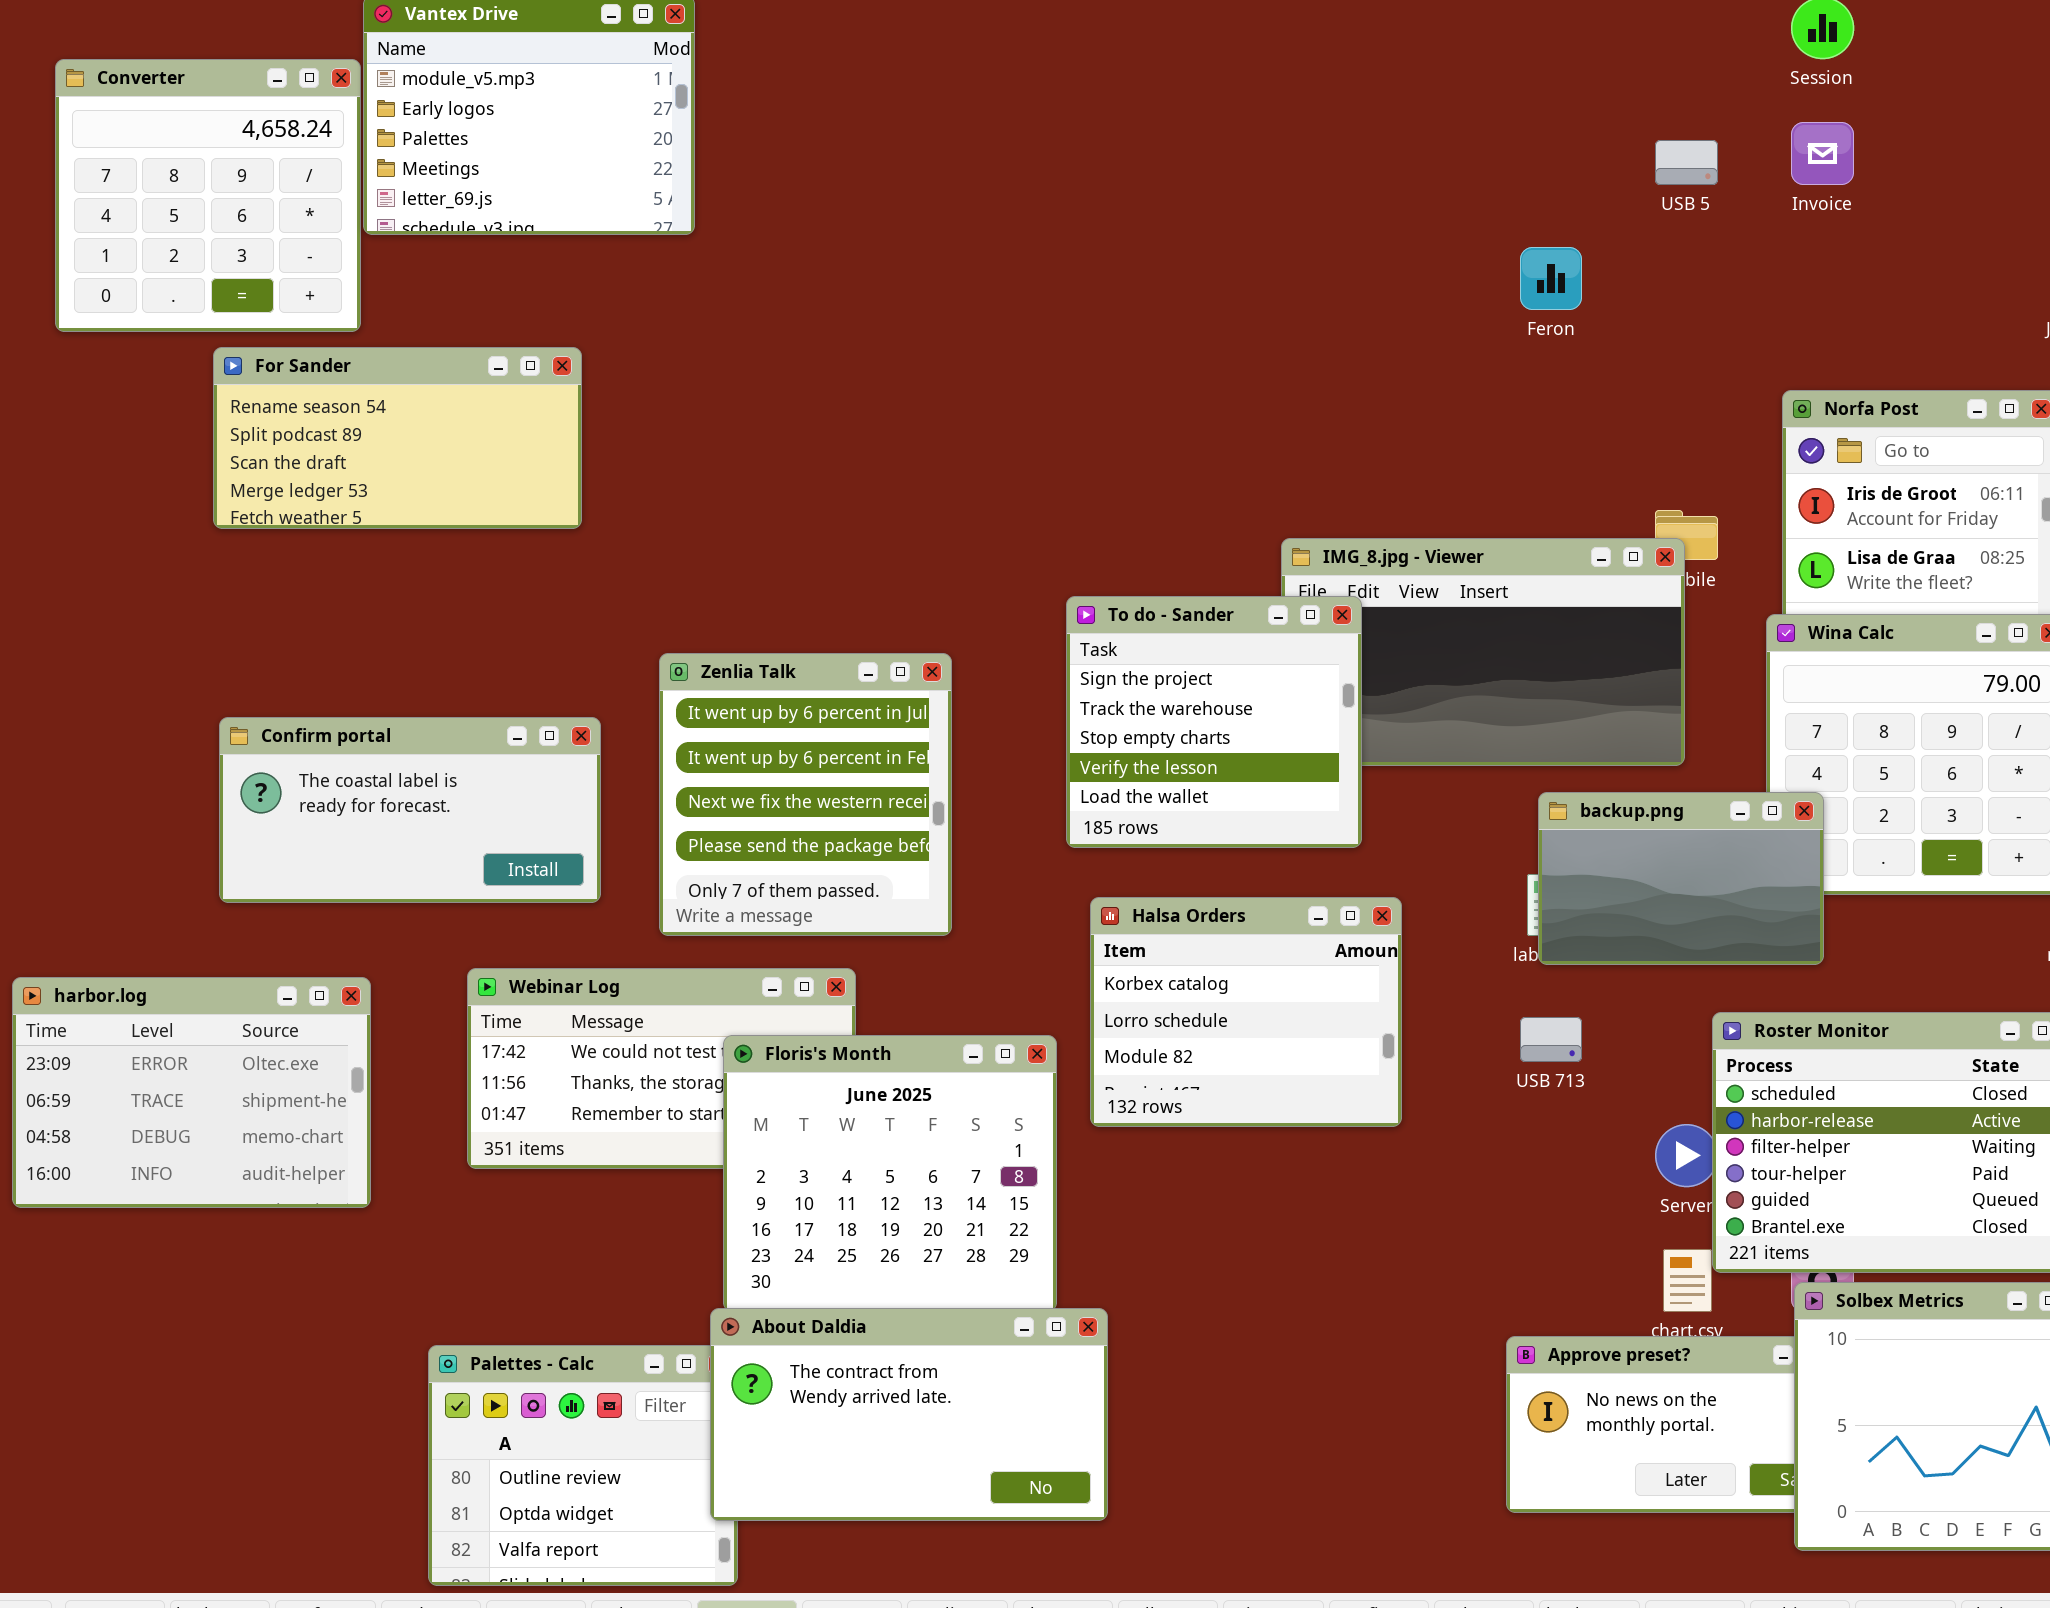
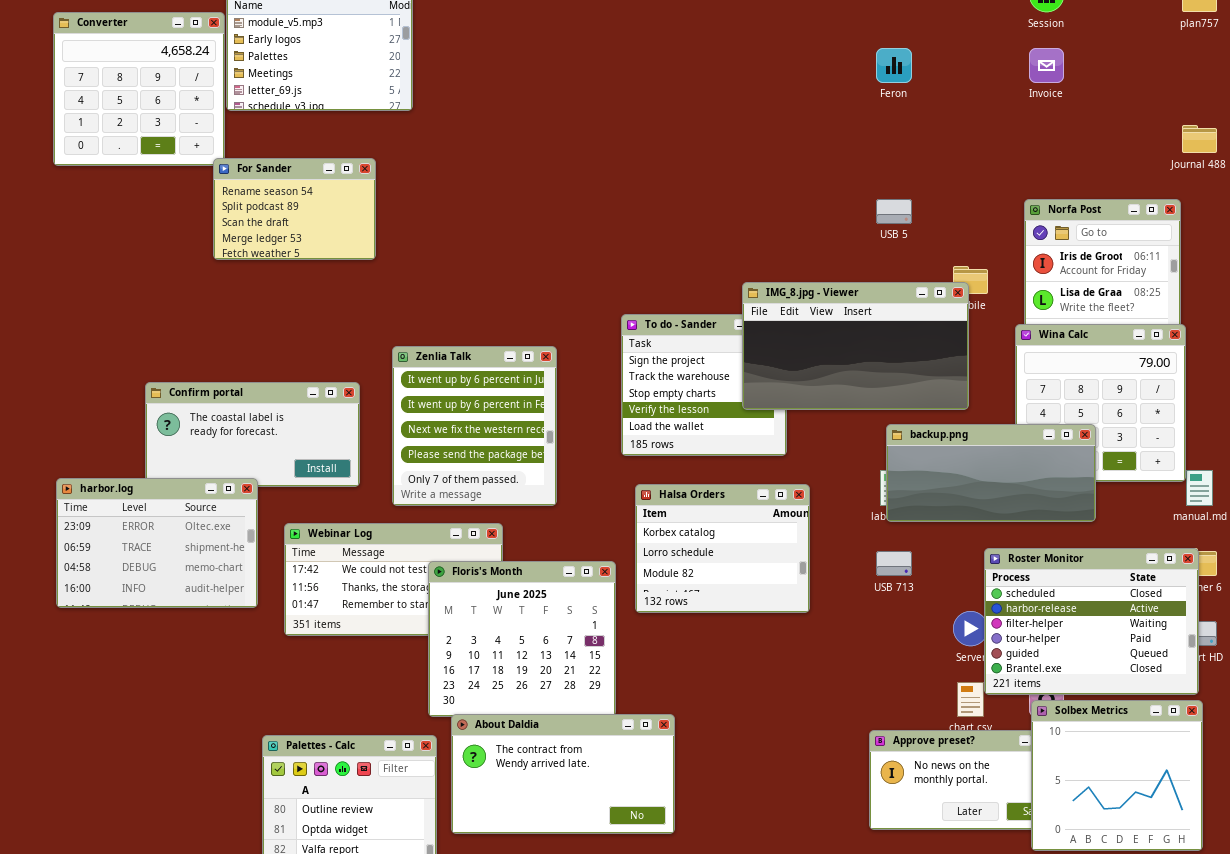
USB 5: [1655,140,1718,185] -> [876,199,912,224], moved
Feron: [1520,247,1582,310] -> [876,48,912,83], moved
For Sander: [213,347,582,529] -> [213,158,376,260], moved, resized
IMG_8.jpg - Viewer: [1281,538,1685,766] -> [742,282,969,410], raised
backup.png: [1538,792,1824,965] -> [886,424,1096,522], resized
harbor.log: [12,977,371,1208] -> [56,478,258,608], moved
About Daldia: [710,1308,1108,1521] -> [451,714,675,834], moved

